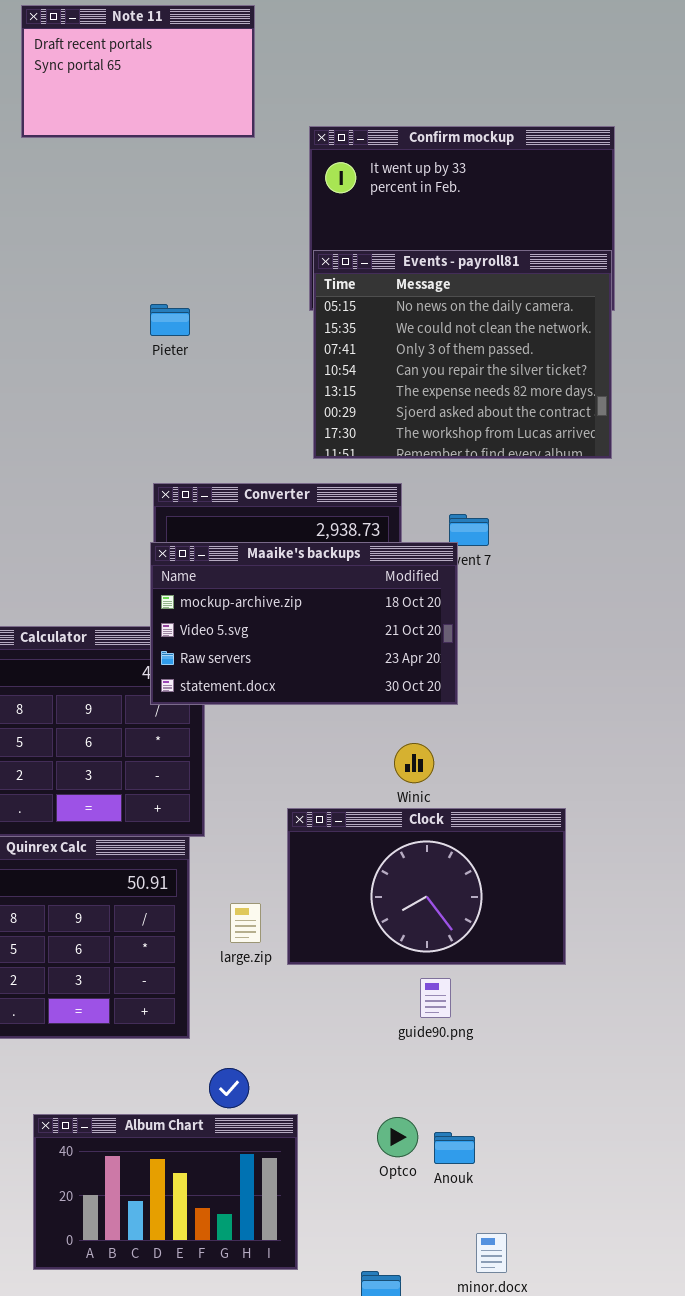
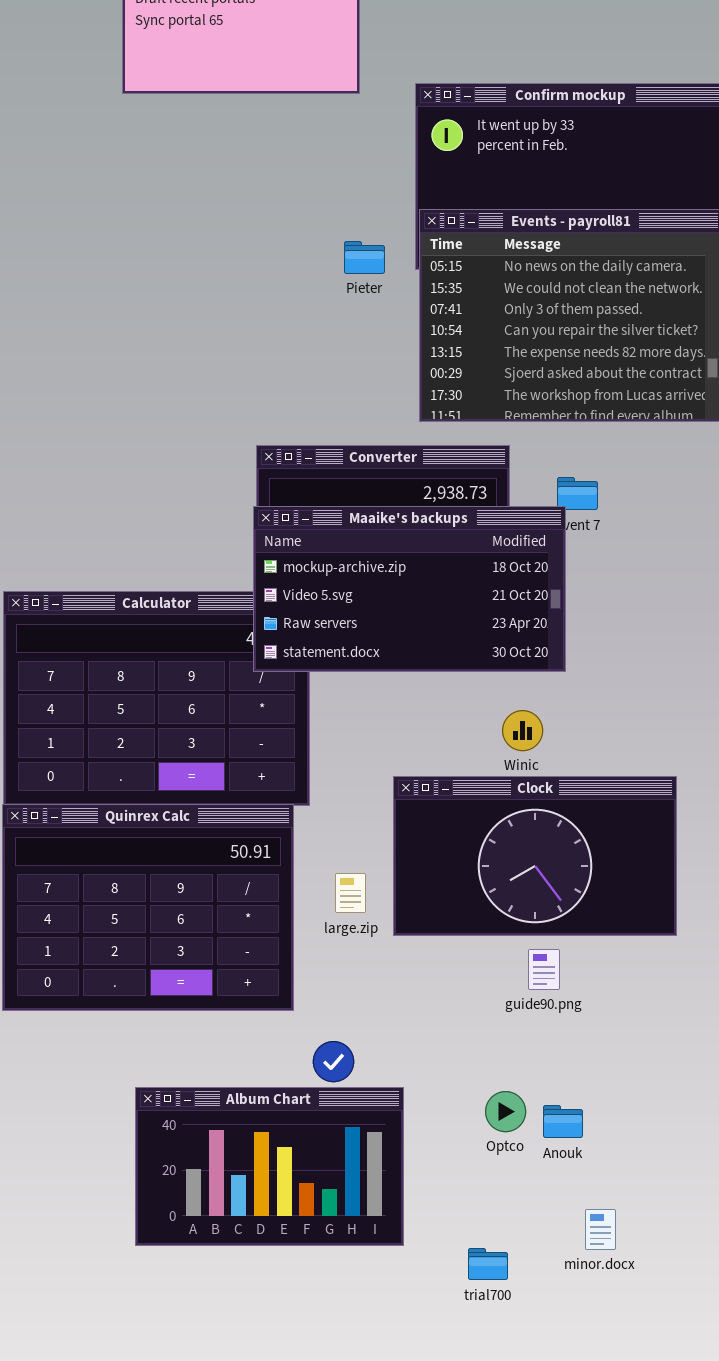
Pieter: [150,304,190,336] -> [344,241,385,274], moved

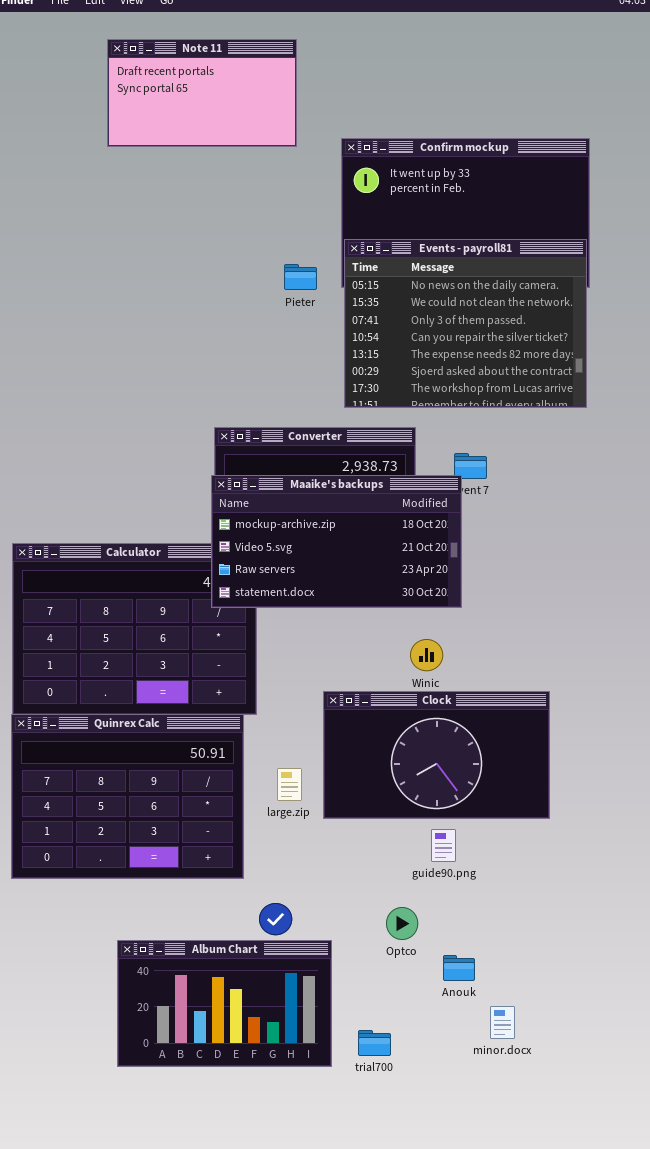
Optco: [485,1091,526,1132] -> [386,907,418,940], moved
minor.docx: [585,1209,616,1250] -> [490,1006,515,1039], moved
trial700: [468,1248,508,1280] -> [358,1030,391,1056], moved

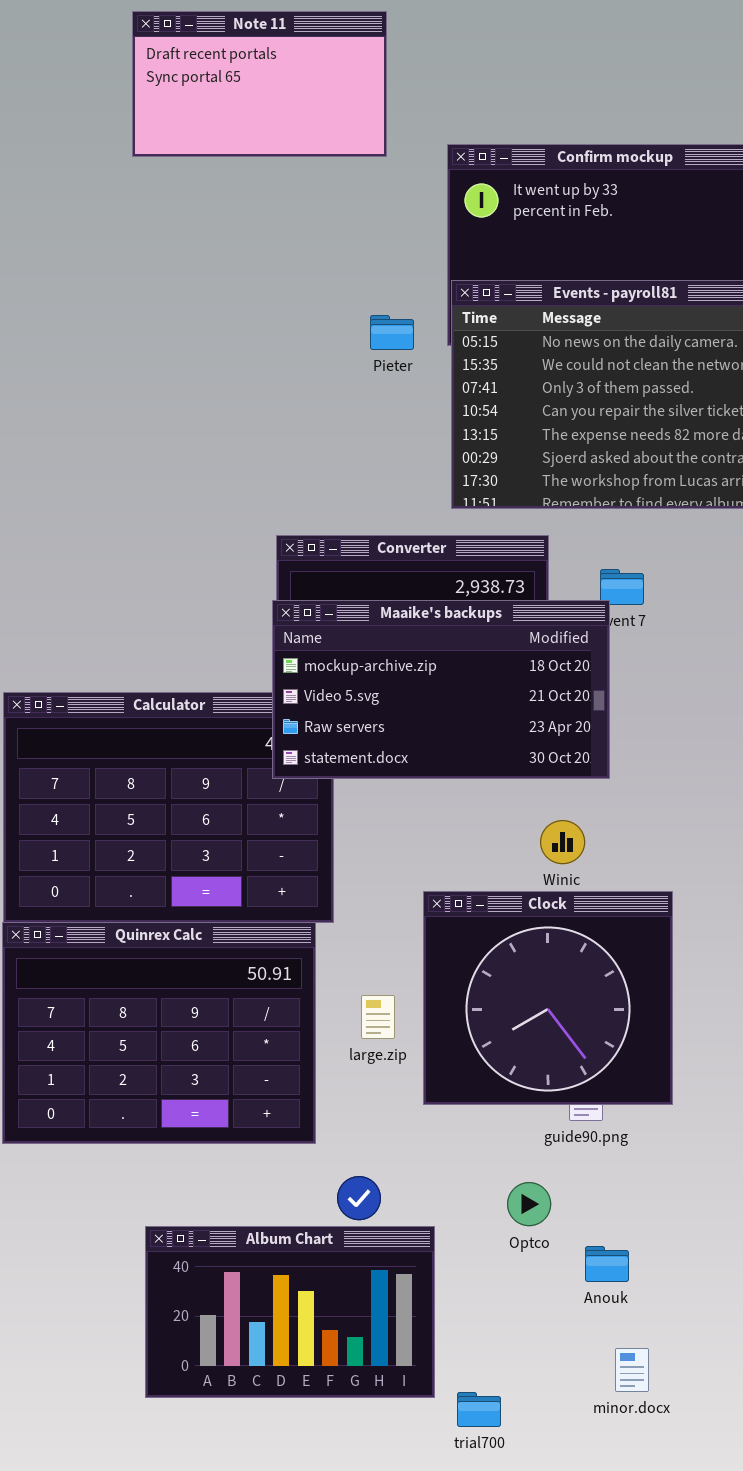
Clock: [323,691,550,819] -> [423,891,673,1105], resized
minor.docx: [490,1006,515,1039] -> [615,1348,649,1392], moved
trial700: [358,1030,391,1056] -> [457,1392,501,1427], moved

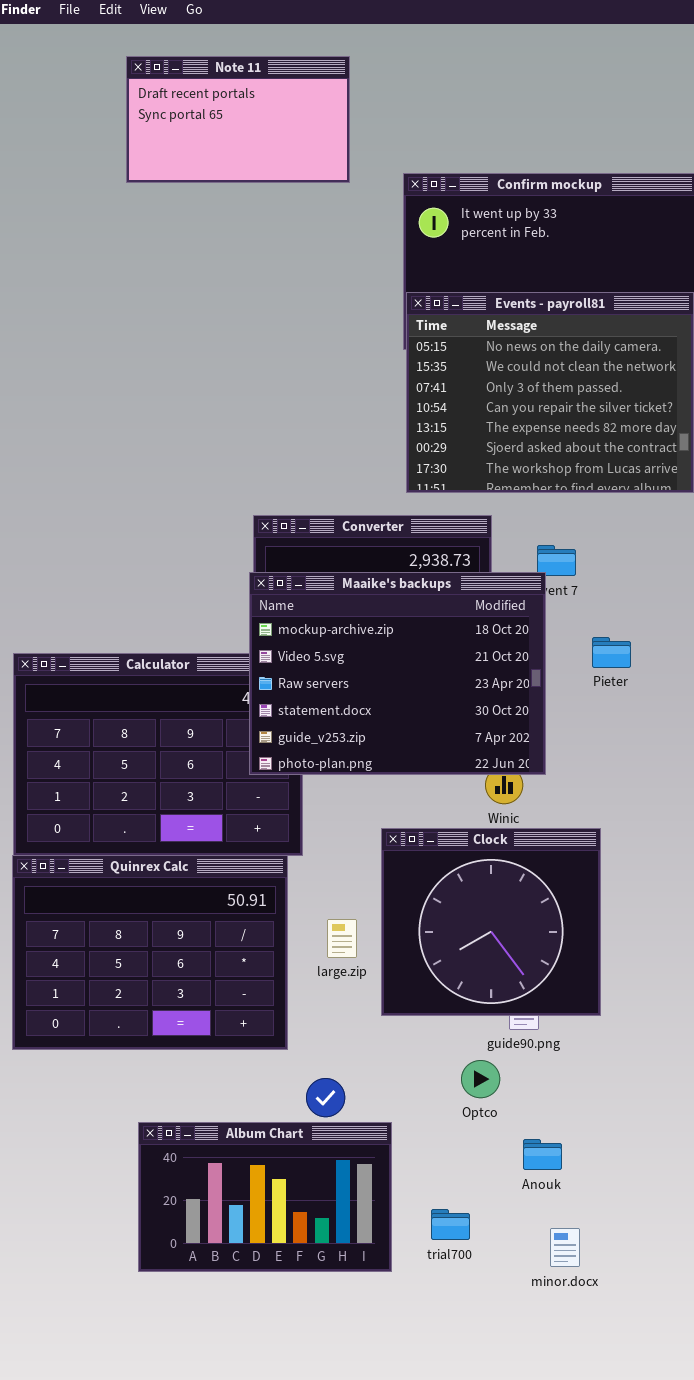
Pieter: [370,315,414,350] -> [592,637,631,668], moved
Maaike's backups: [272,600,610,779] -> [249,572,546,775], resized
Optco: [507,1182,551,1226] -> [461,1060,500,1098], moved
trial700: [457,1392,501,1427] -> [431,1209,470,1240], moved

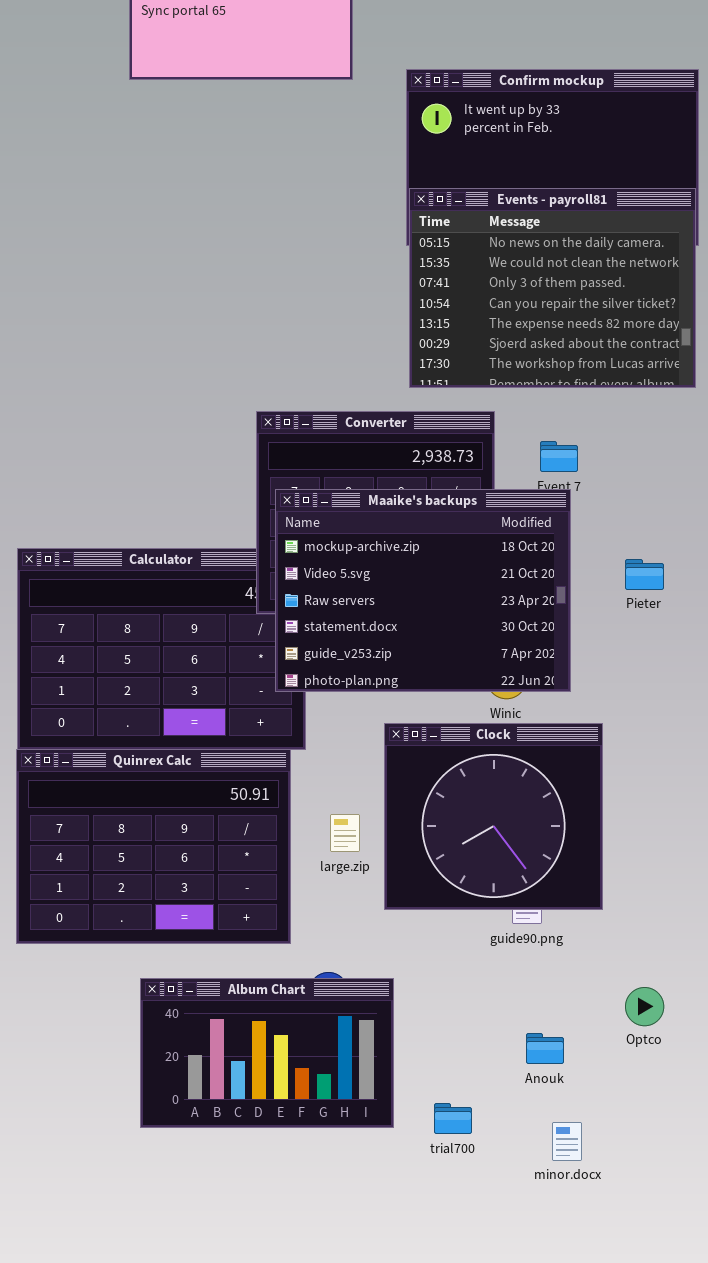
Maaike's backups: [249,572,546,775] -> [275,489,571,692], moved
Pieter: [592,637,631,668] -> [625,559,664,590], moved
Optco: [461,1060,500,1098] -> [625,987,664,1026], moved
Album Chart: [138,1122,392,1272] -> [140,978,394,1128], moved

